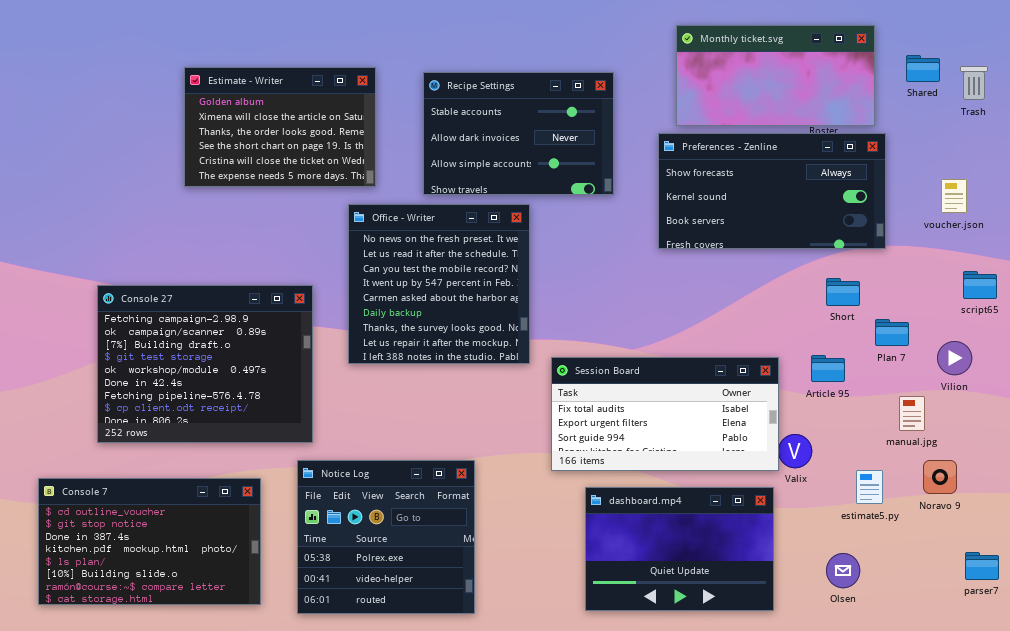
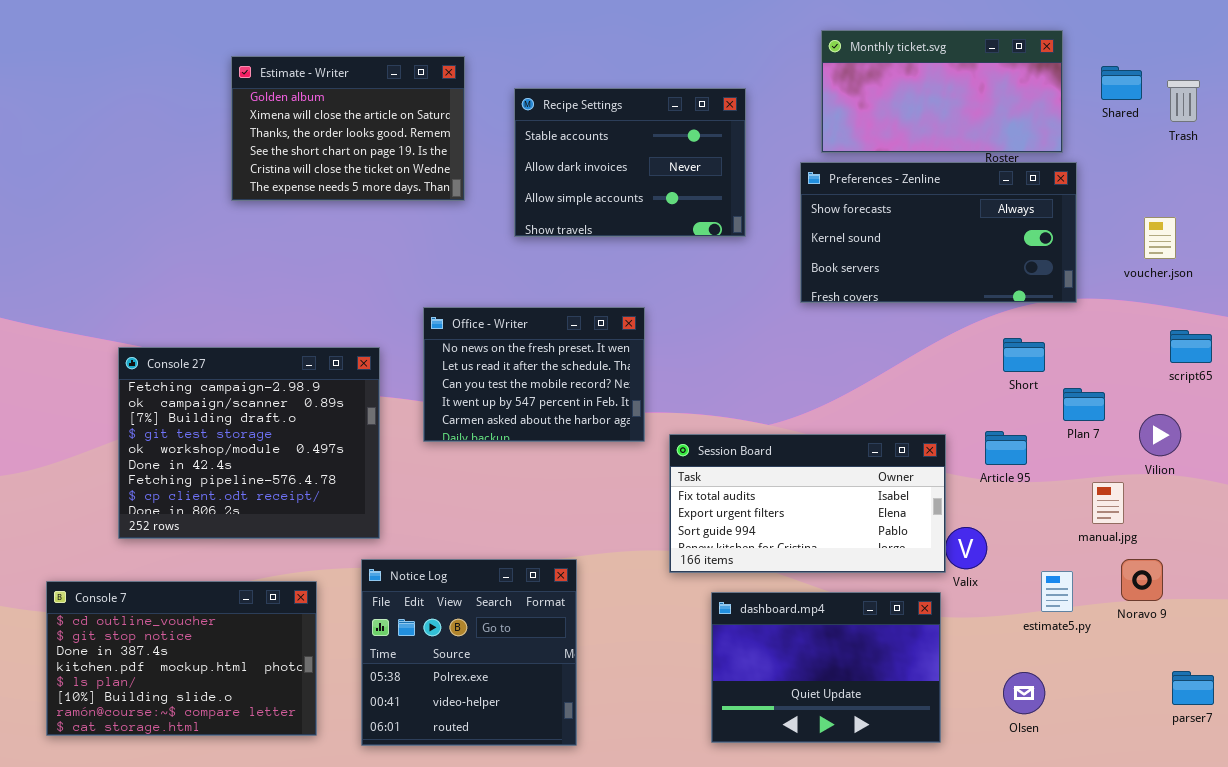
Estimate - Writer: [184,67,376,187] -> [231,56,465,201], moved
Office - Writer: [348,204,530,364] -> [423,307,645,442], resized

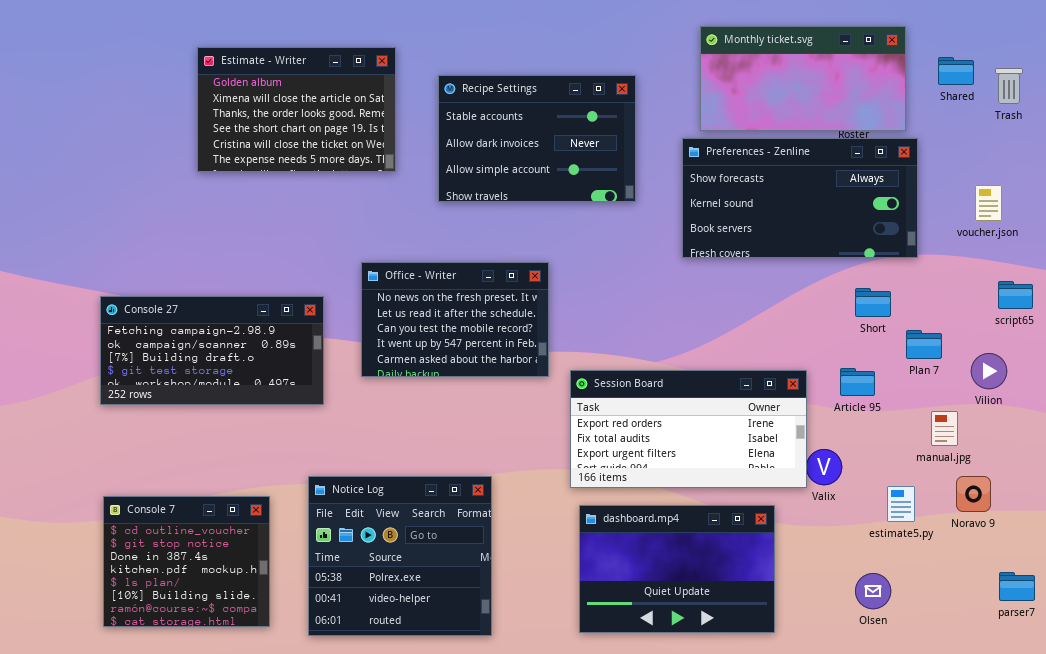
Console 27: [118,347,380,539] -> [100,296,324,405], resized
Session Board: [669,434,946,573] -> [570,370,807,488], scrolled up 1 row
Console 7: [46,581,317,736] -> [103,496,270,627], resized
dashboard.mp4: [711,592,941,743] -> [579,505,775,633], moved

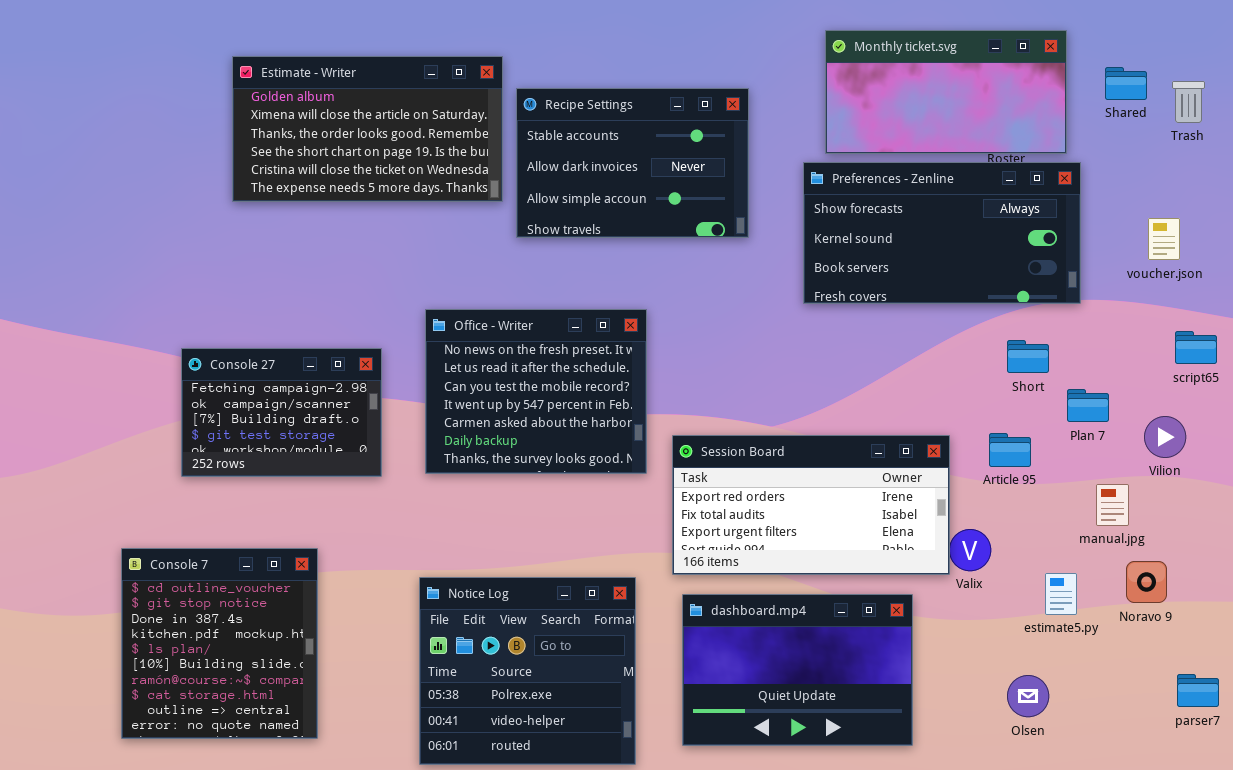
Estimate - Writer: [197,47,396,172] -> [232,56,503,202], resized
Office - Writer: [361,262,549,377] -> [425,309,647,474], resized
Console 27: [100,296,324,405] -> [181,348,382,477], resized
Notice Log: [308,476,492,636] -> [419,577,636,765], moved
Console 7: [103,496,270,627] -> [121,548,318,739], resized

